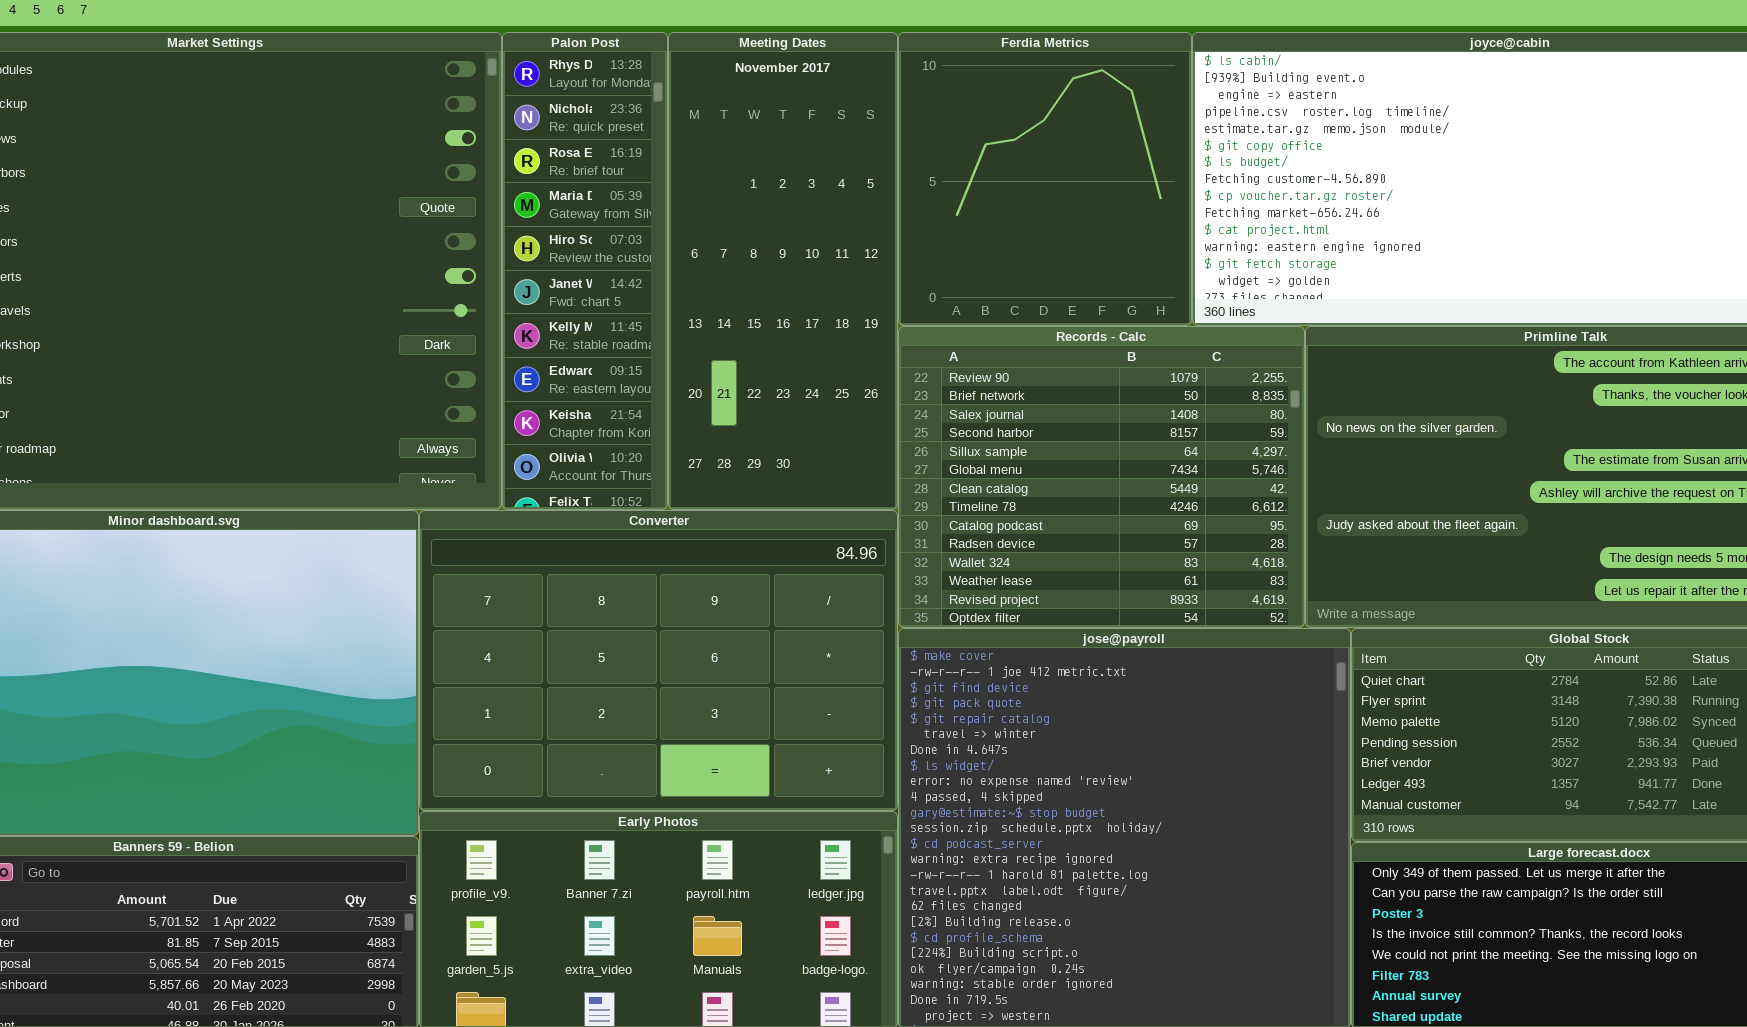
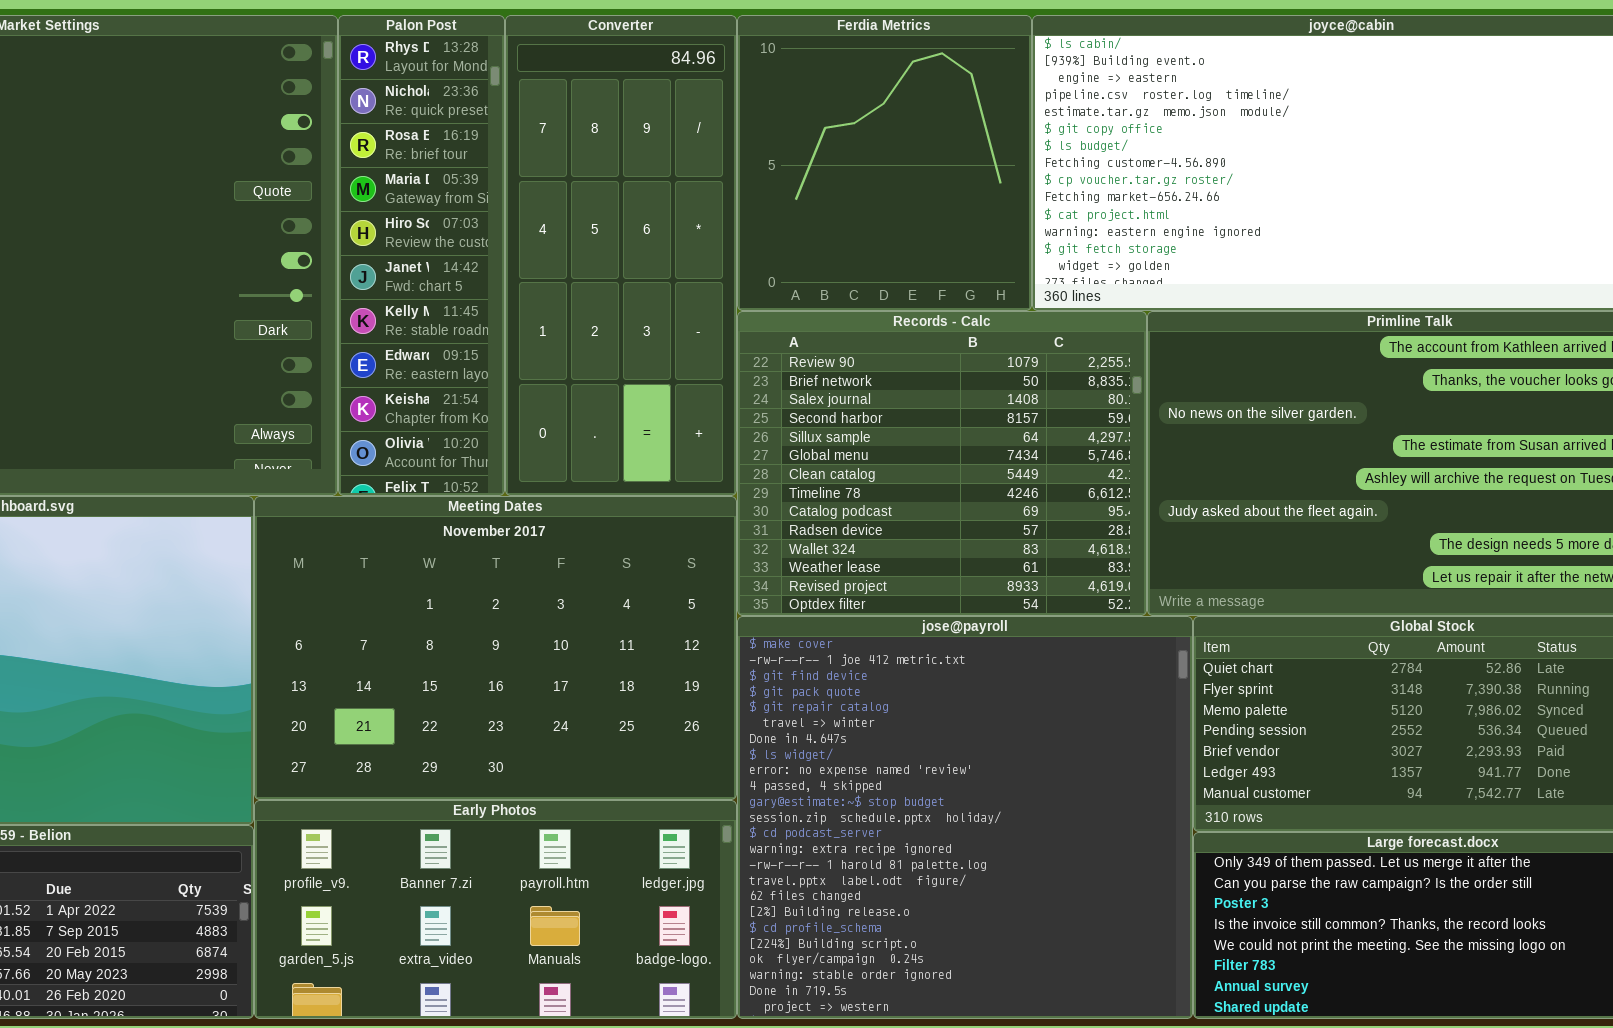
Meeting Dates: [668,32,898,510] -> [254,496,737,800], moved, resized
Converter: [419,510,898,811] -> [505,15,737,496], moved, resized

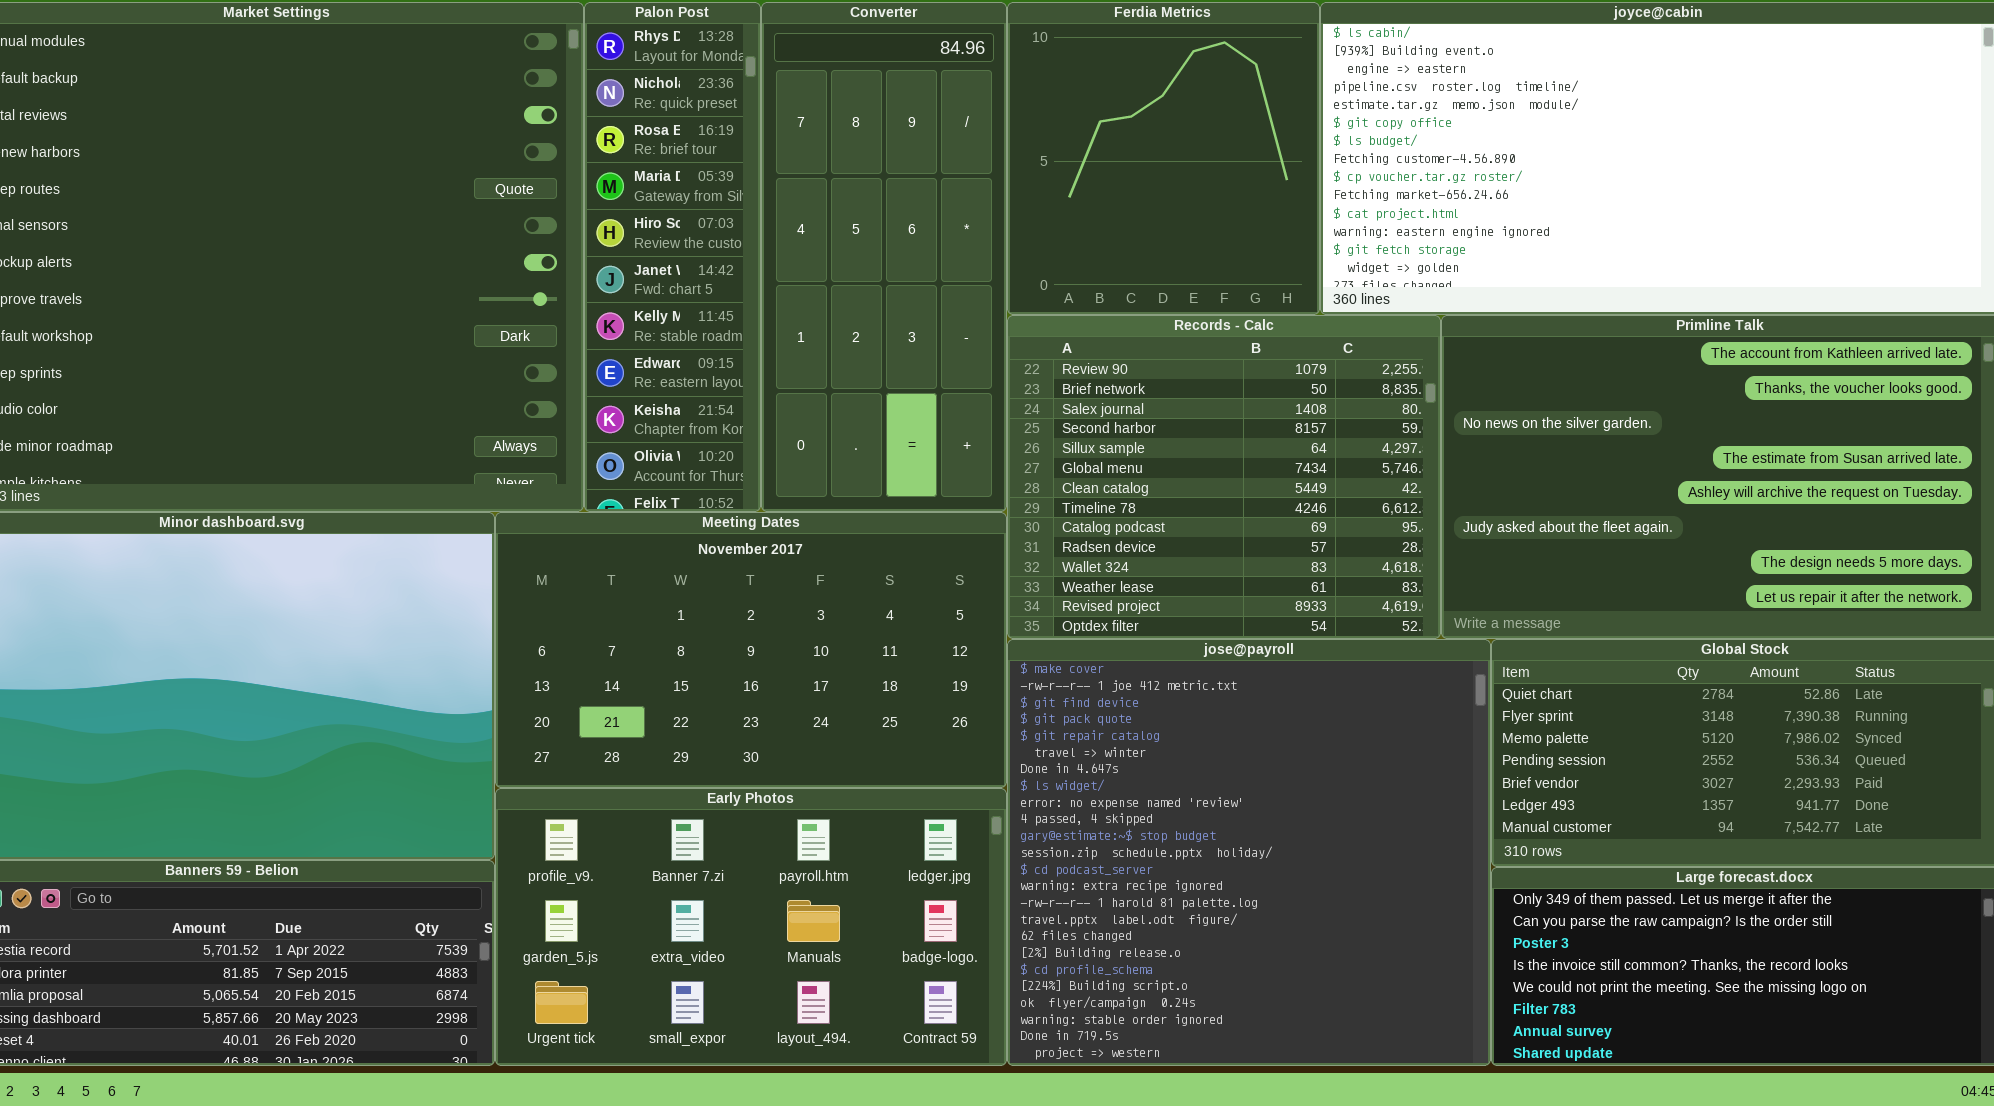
Meeting Dates: [254,496,737,800] -> [495,512,1007,788], resized
Early Photos: [254,800,737,1019] -> [495,788,1007,1066], resized

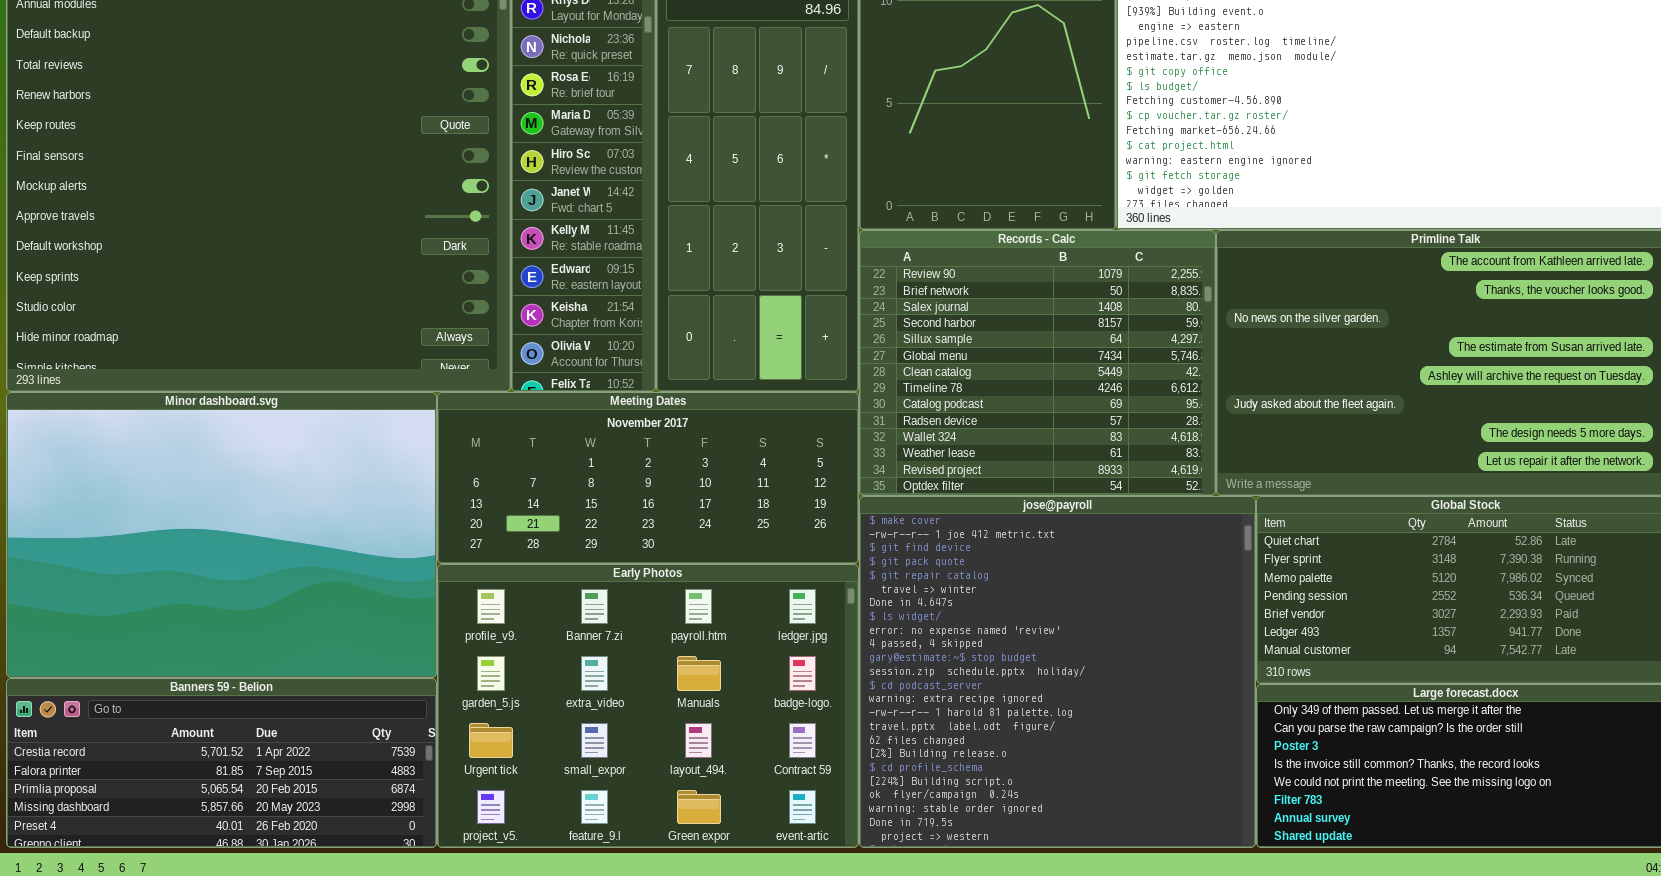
Meeting Dates: [495,512,1007,788] -> [437,392,859,564], resized
Early Photos: [495,788,1007,1066] -> [437,564,859,848], resized

